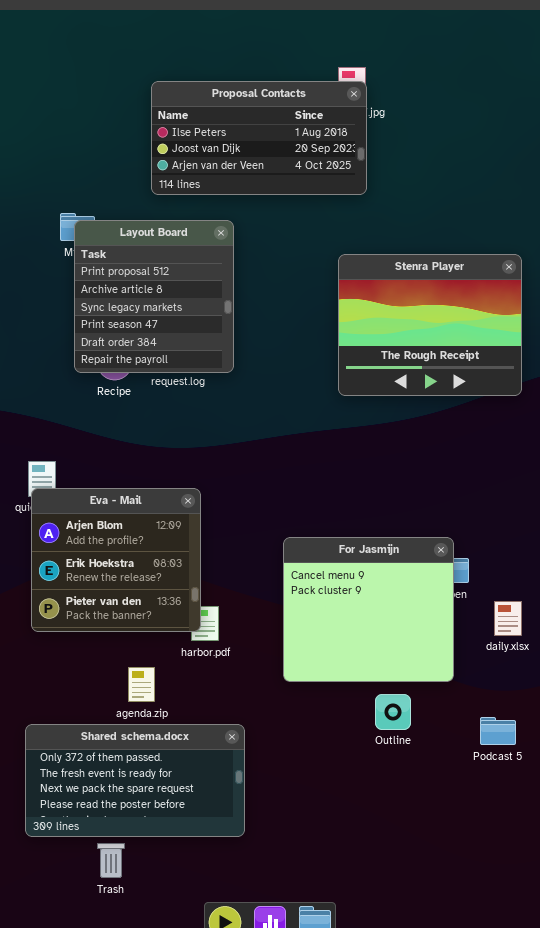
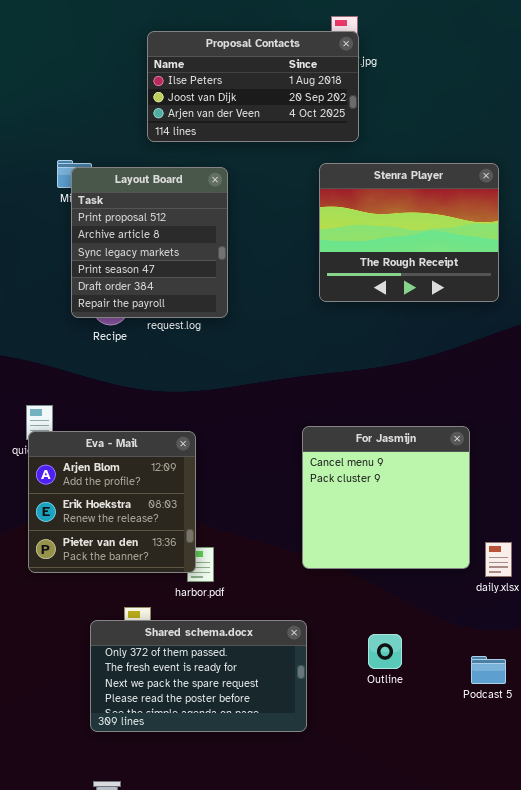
Stenra Player: [338,254,522,396] -> [319,163,499,302], moved
For Jasmijn: [283,537,454,682] -> [302,426,470,569], moved
Shared schema.docx: [25,724,245,837] -> [90,620,307,732], moved

